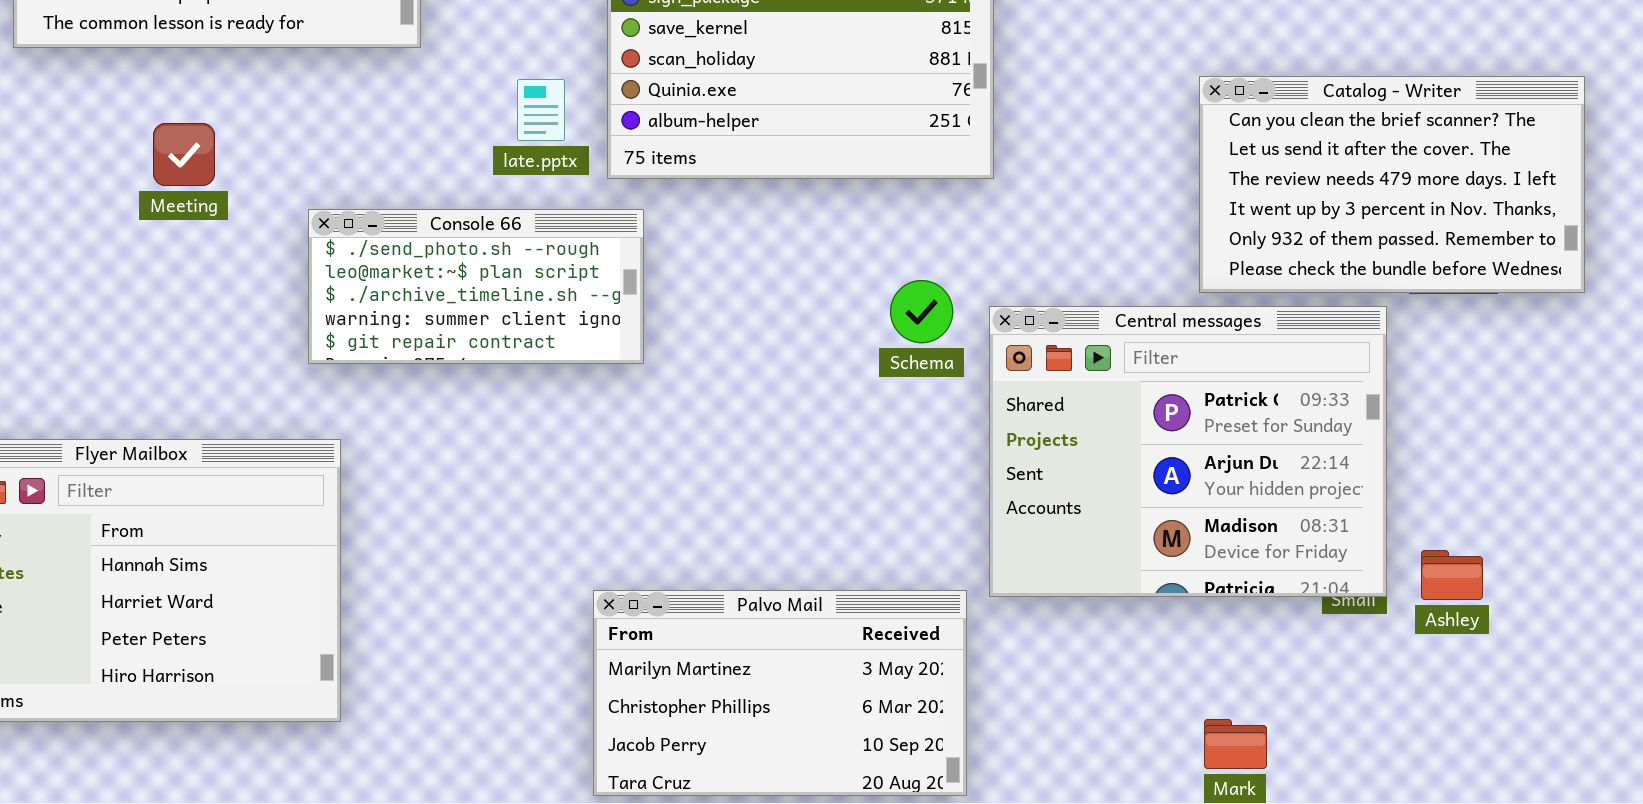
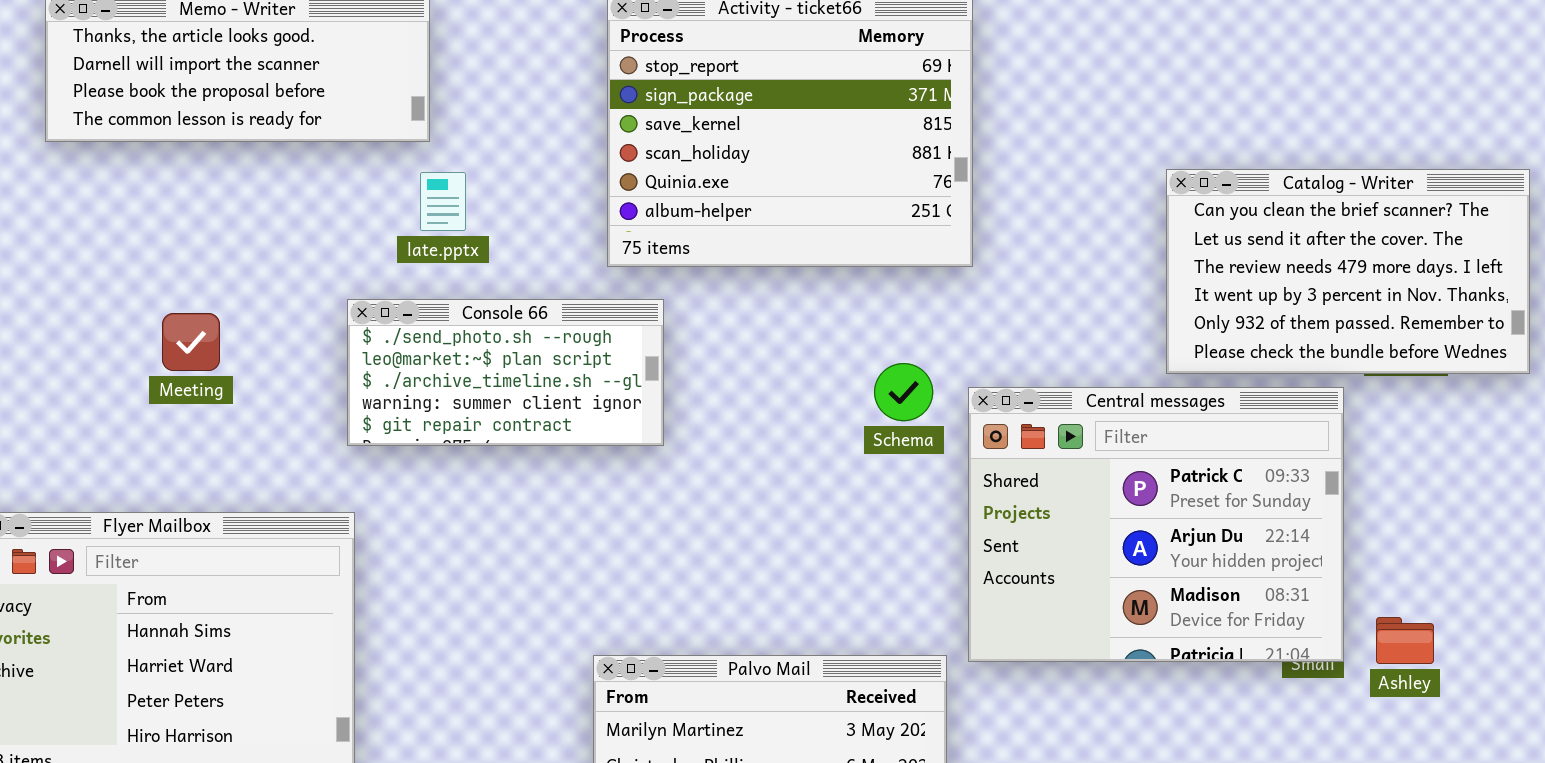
late.pptx: [517,79,565,141] -> [420,172,466,231], moved
Meeting: [153,123,215,186] -> [162,313,220,371], moved
Console 66: [308,209,644,364] -> [347,299,664,446], moved

